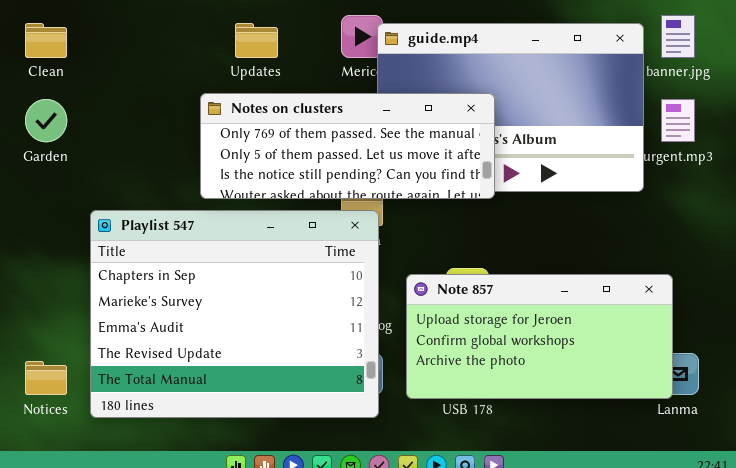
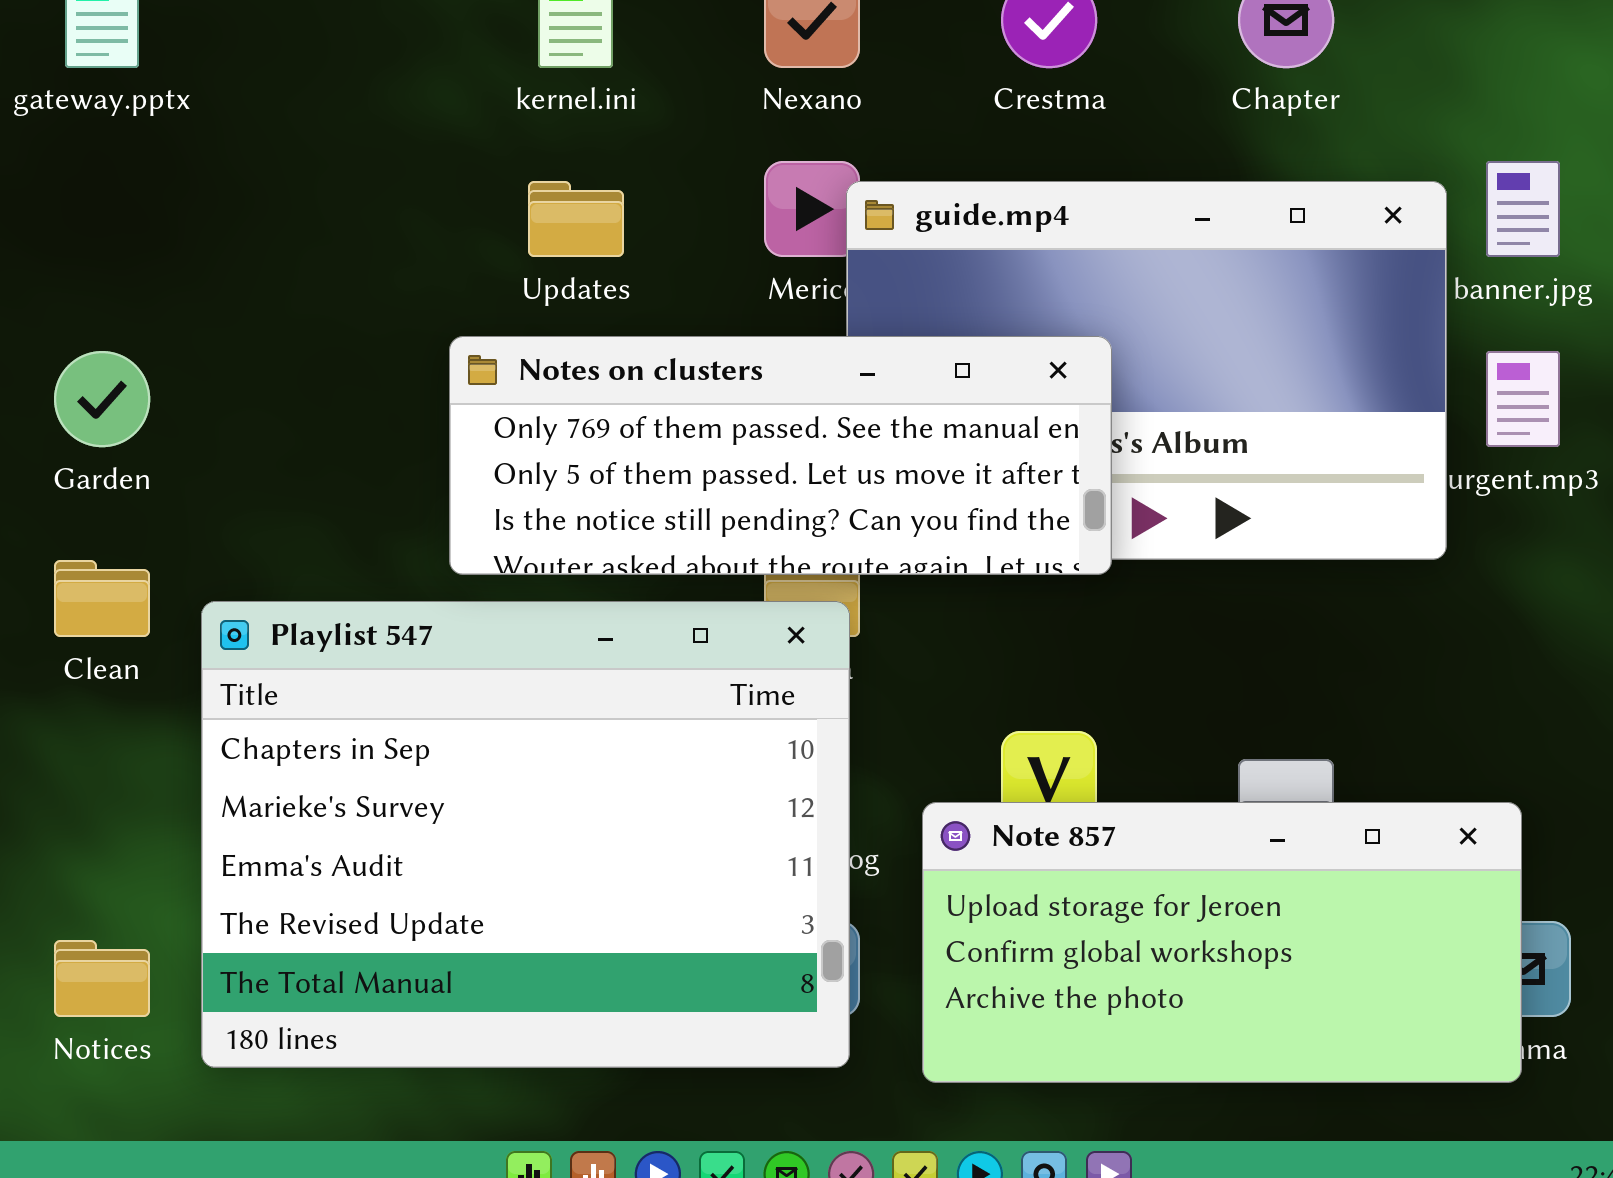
Clean: [25,23,67,58] -> [54,560,150,637], moved
Note 857: [406,274,673,399] -> [922,802,1522,1083], moved

